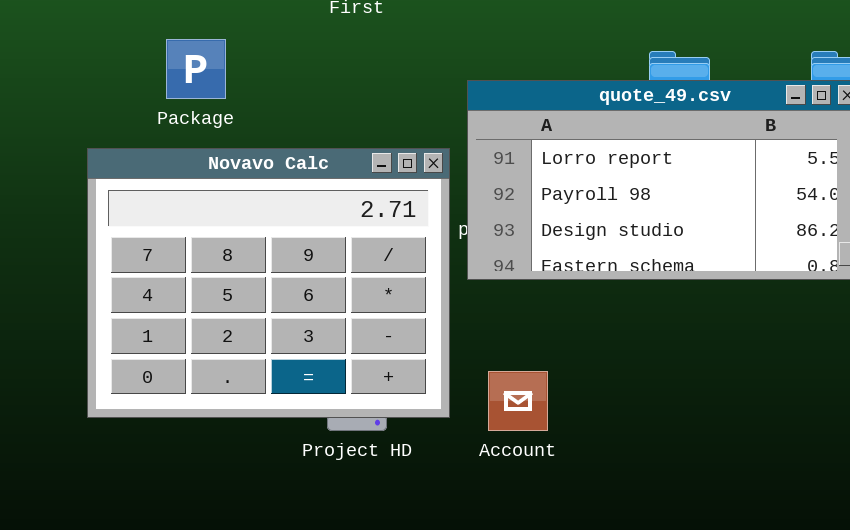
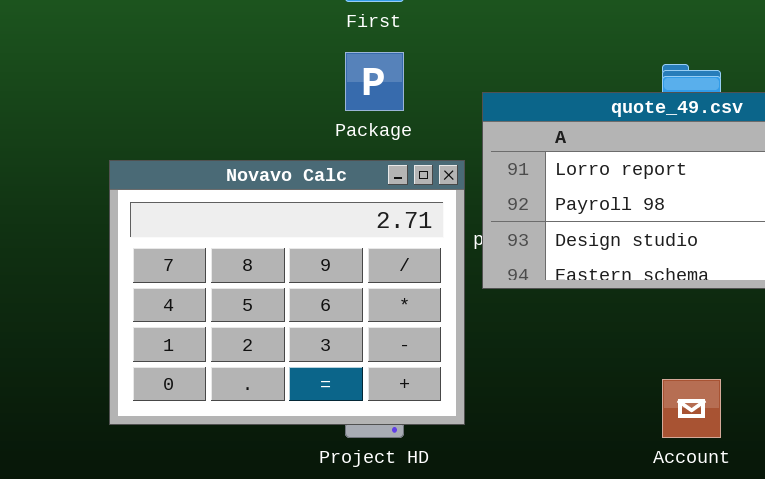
Package: [166,39,226,99] -> [345,52,404,111], moved
Account: [488,371,548,431] -> [662,379,721,438], moved

